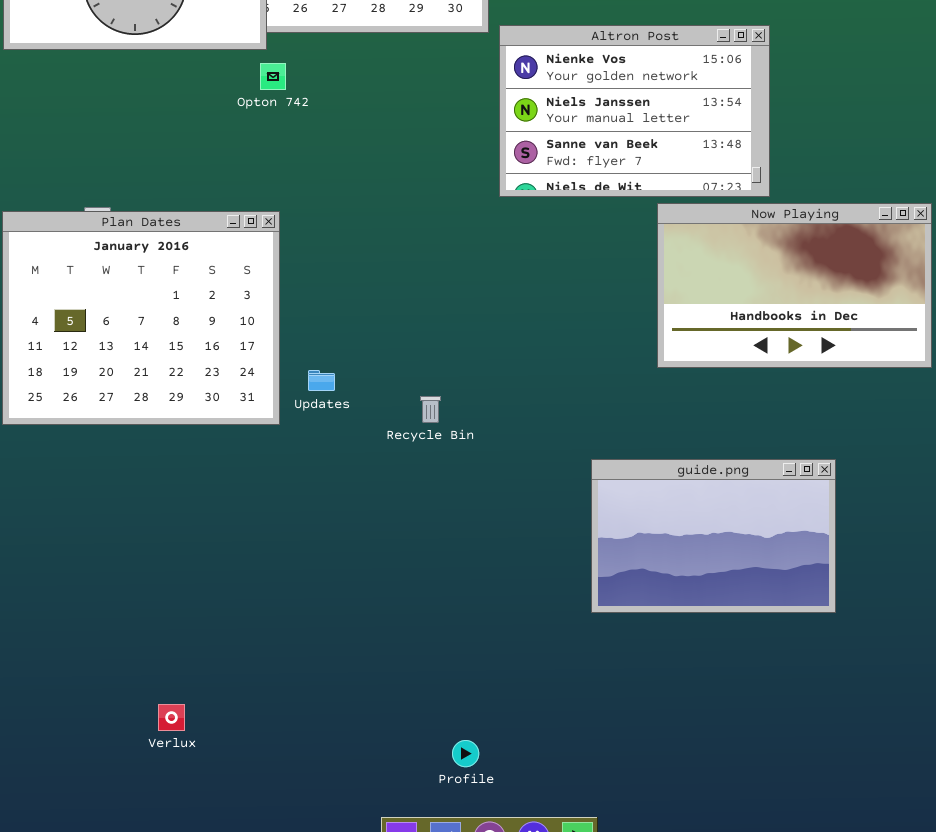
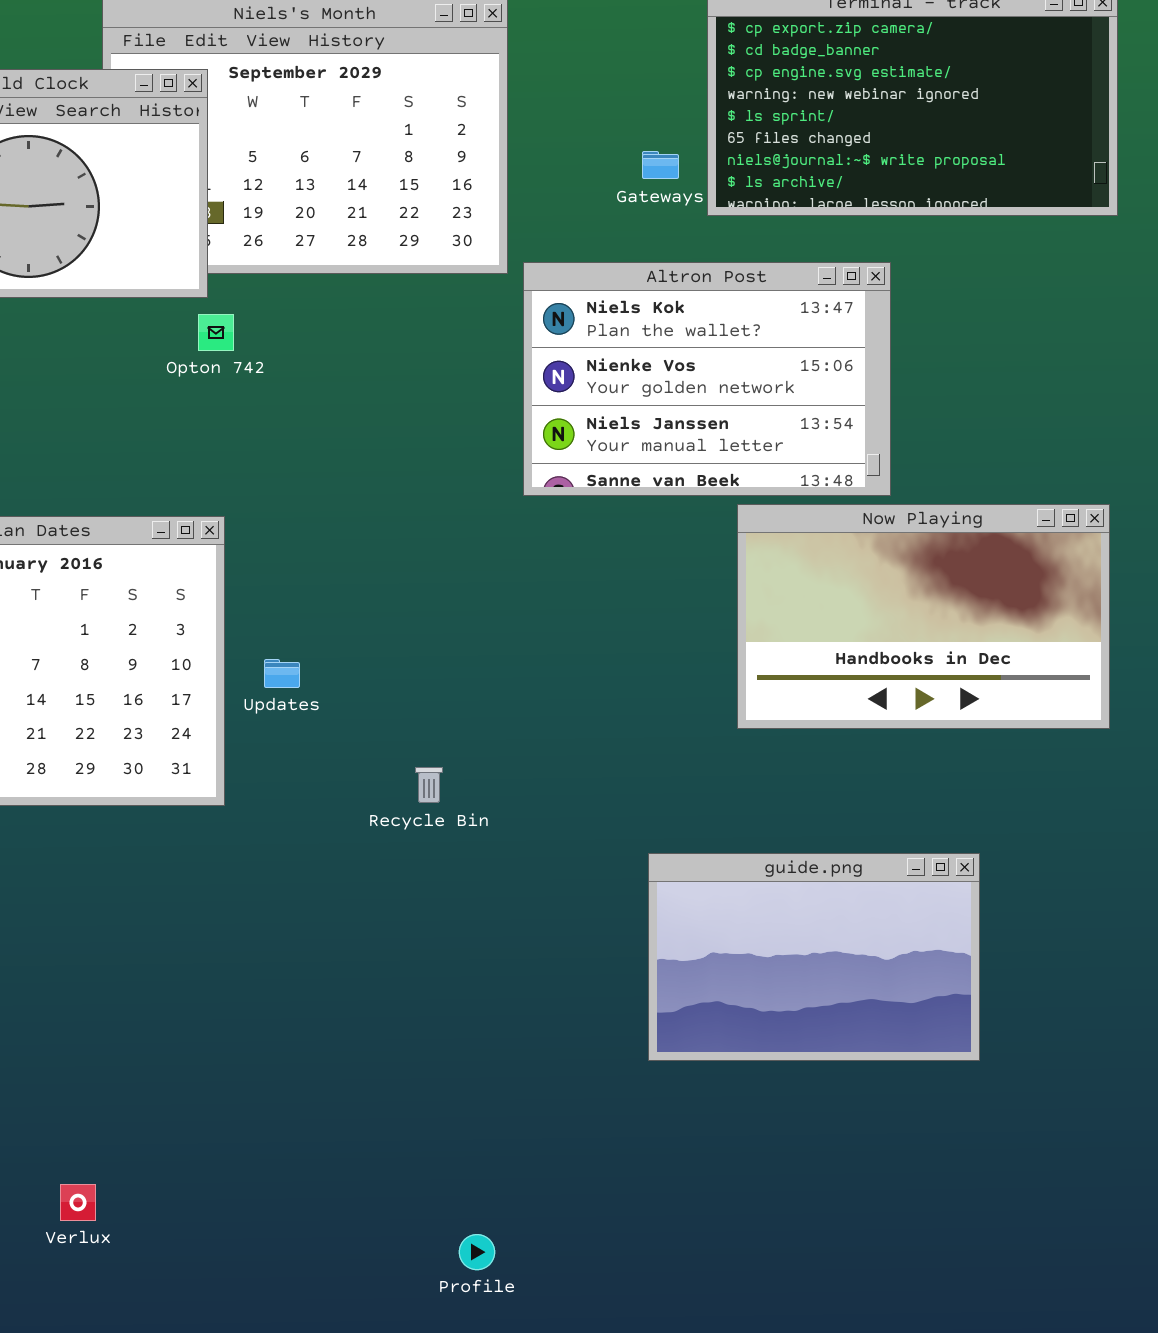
Altron Post: [499,25,770,197] -> [523,262,891,496], scrolled up 1 row
Updates: [308,370,335,391] -> [264,659,300,688], moved

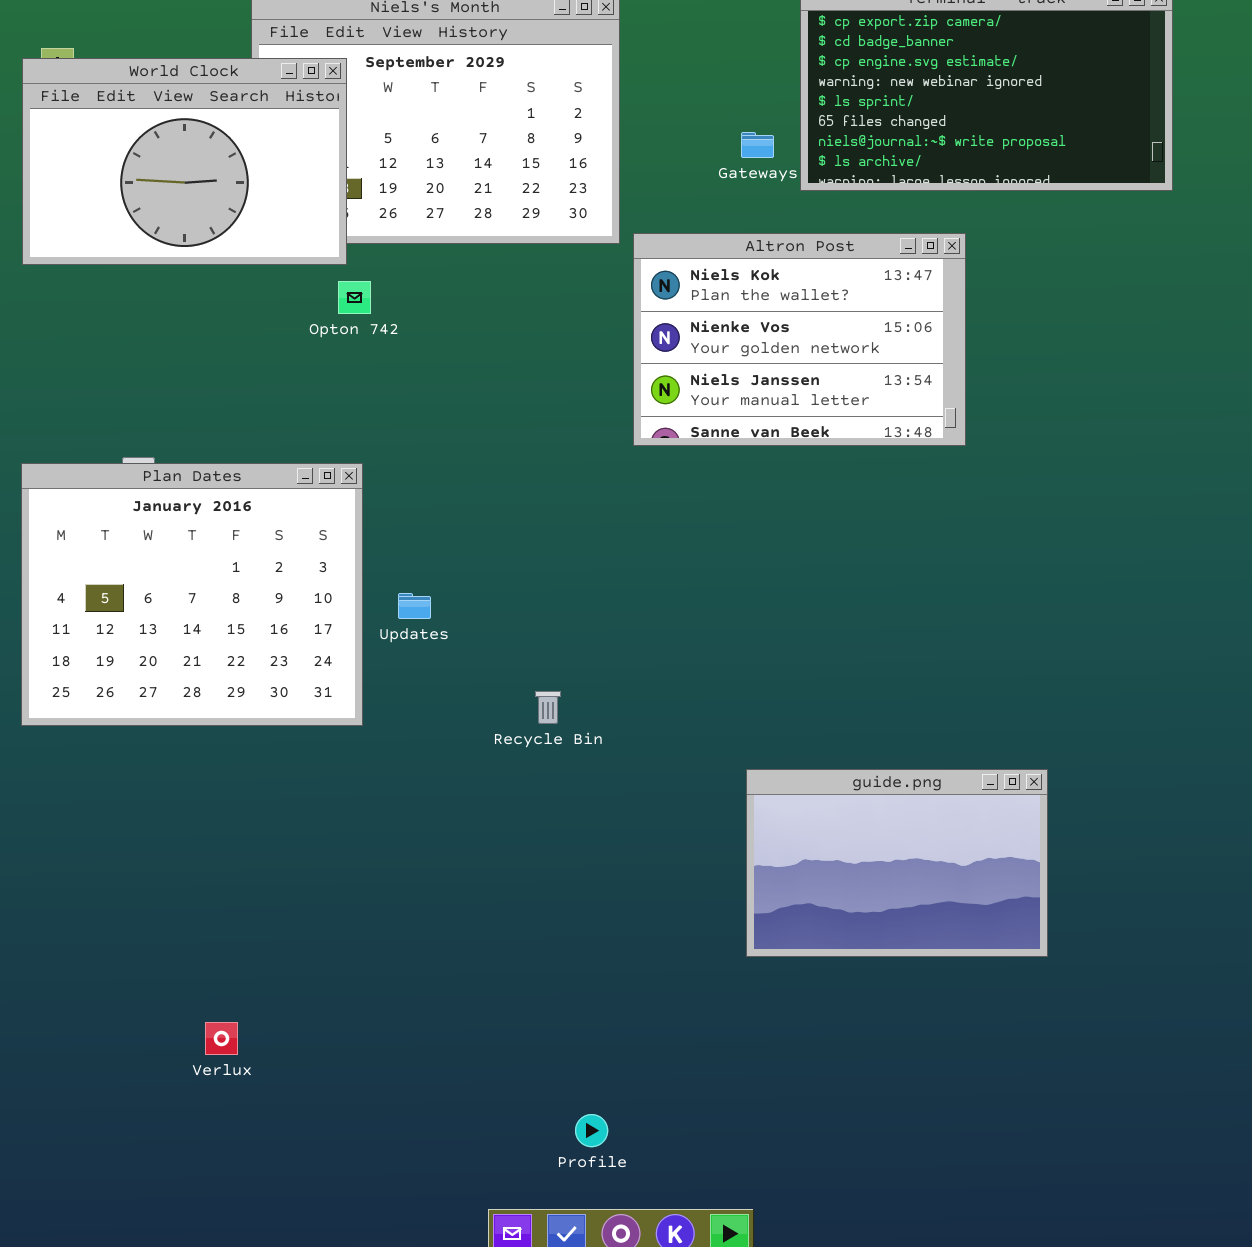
Now Playing: [737,504,1110,729] -> none, closed
Verlux: [60,1184,96,1221] -> [205,1022,238,1055], moved

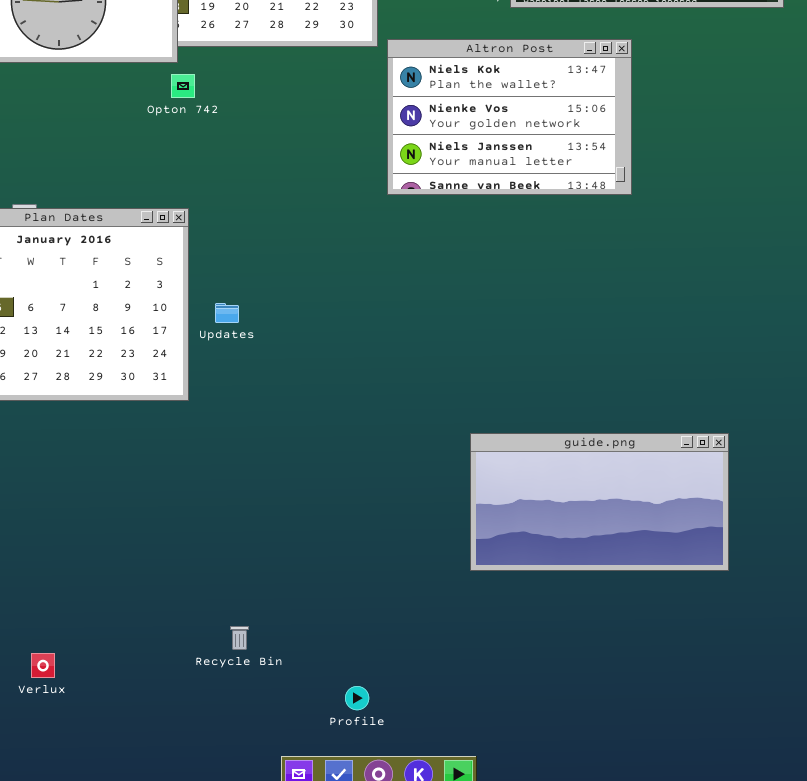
Recycle Bin: [535,691,561,724] -> [230,626,249,650], moved
guide.png: [746,769,1048,957] -> [470,433,729,571], resized
Verlux: [205,1022,238,1055] -> [31,653,55,678], moved

